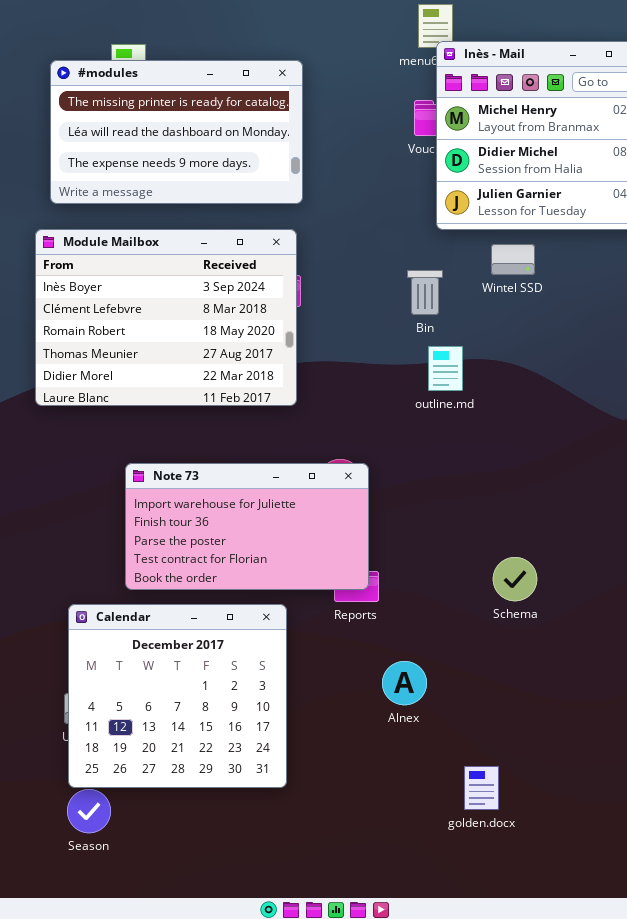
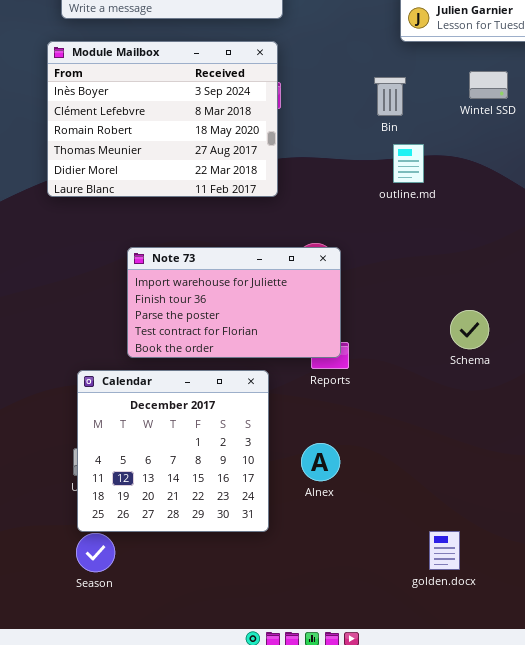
Wintel SSD: [491,244,535,275] -> [469,71,508,99], moved
Schema: [493,557,537,601] -> [450,310,489,349], moved
Alnex: [382,661,427,705] -> [301,443,340,481], moved
golden.docx: [464,766,499,810] -> [429,531,460,570], moved

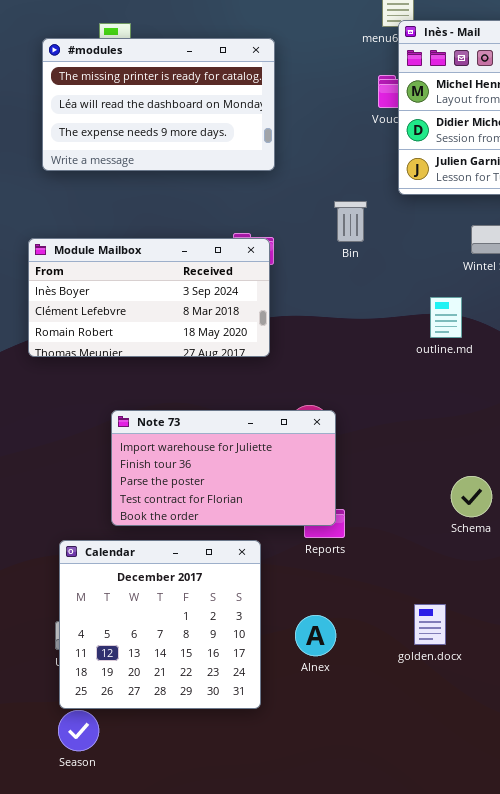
Module Mailbox: [47,41,278,197] -> [28,238,270,357], resized
Bin: [374,77,406,116] -> [334,201,367,242], moved
outline.md: [393,144,424,183] -> [430,297,462,338], moved
golden.docx: [429,531,460,570] -> [414,604,446,645], moved

